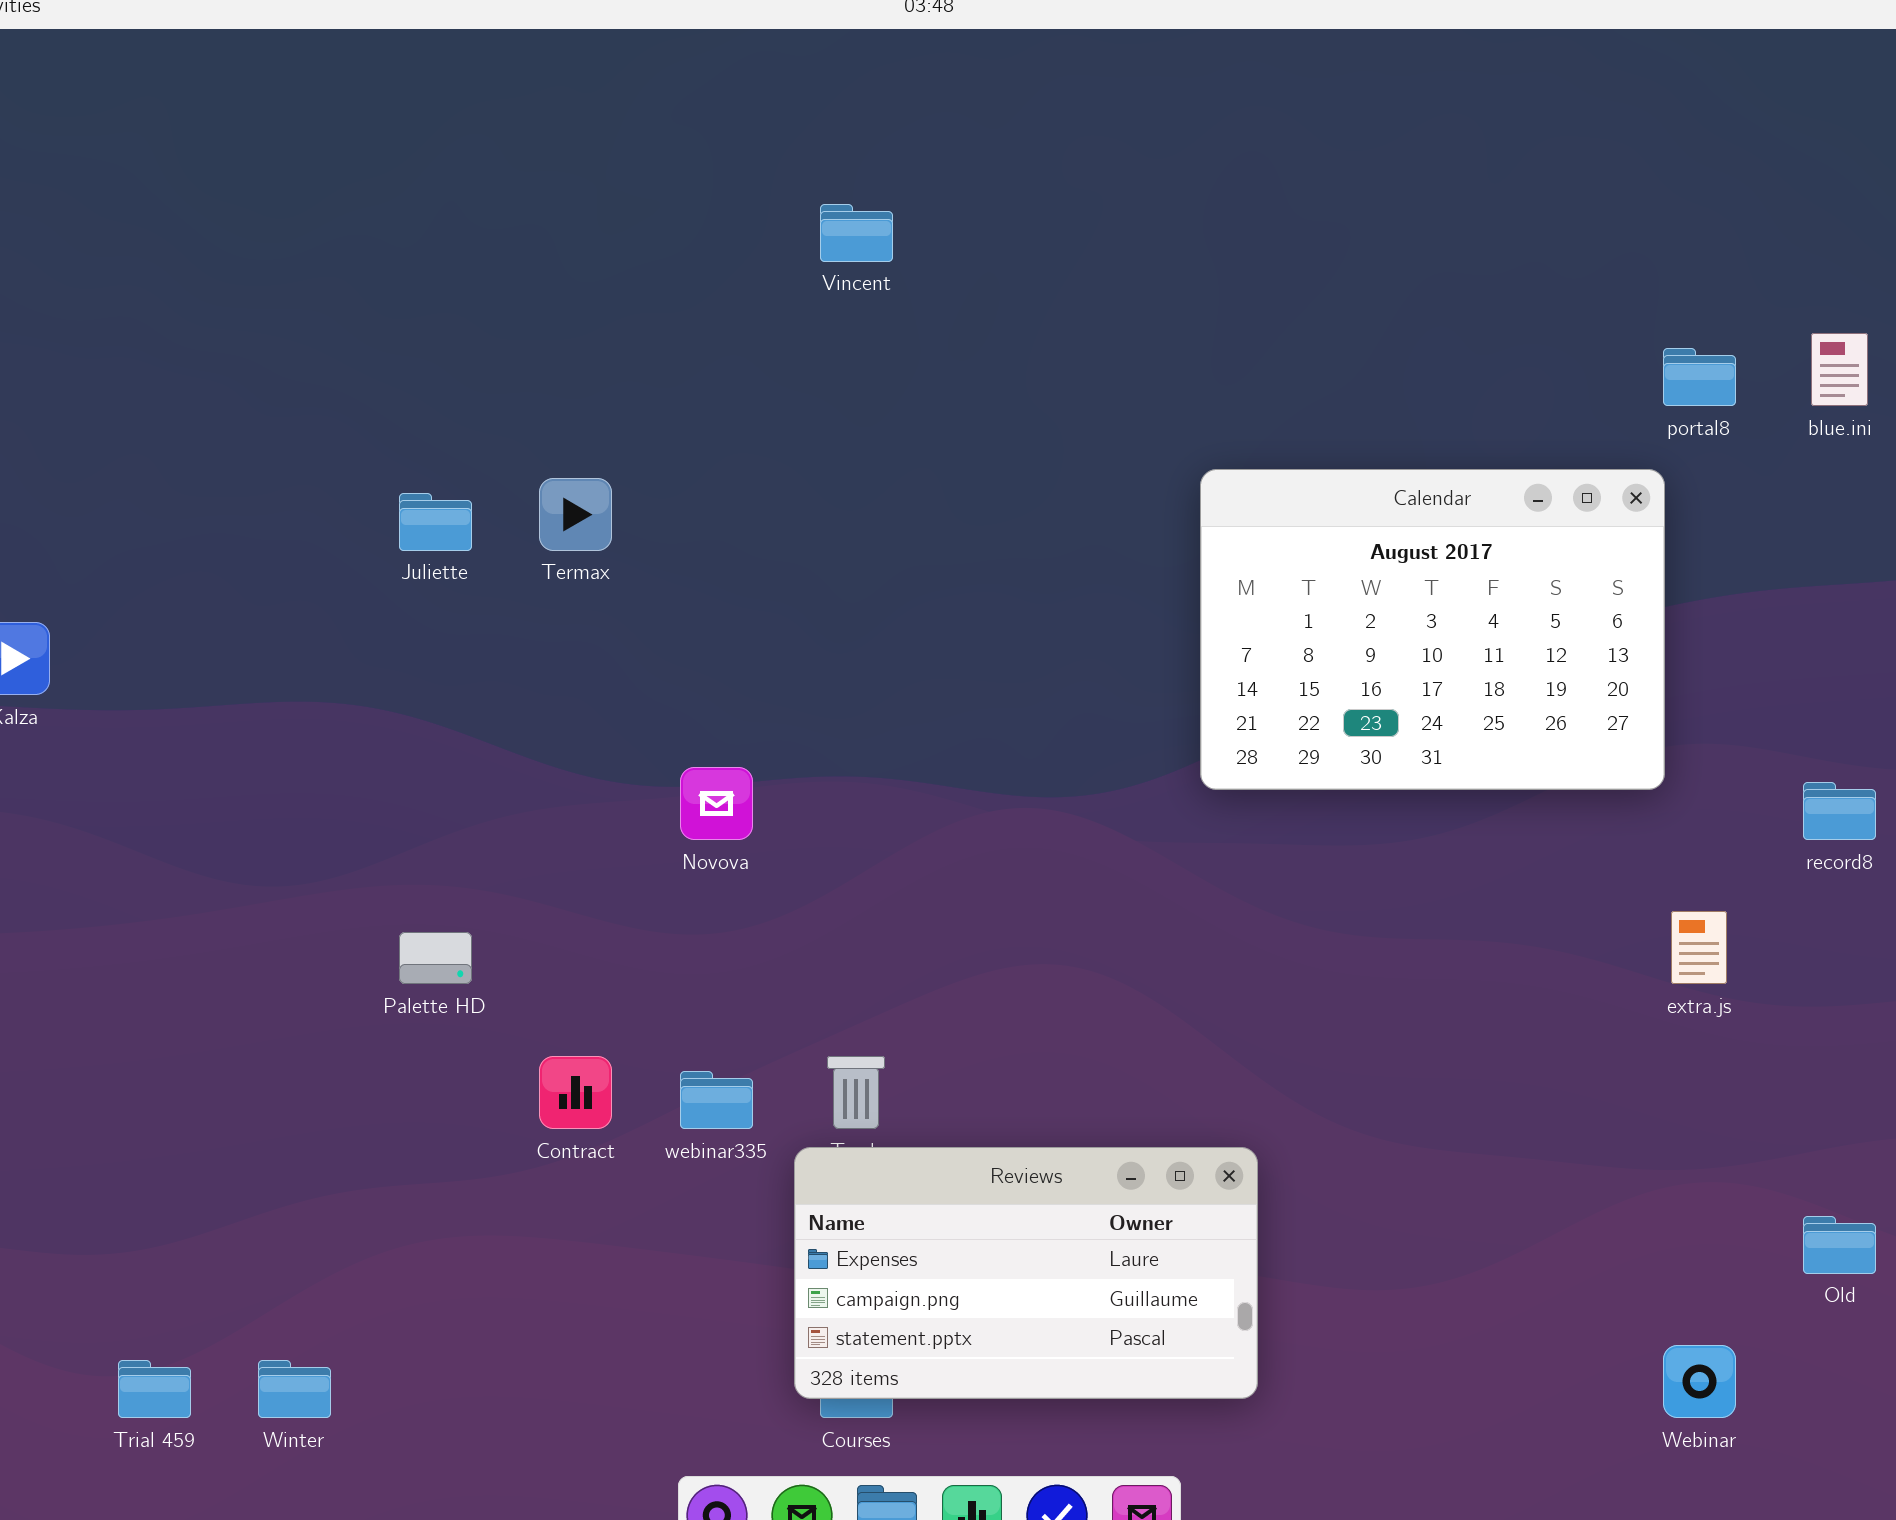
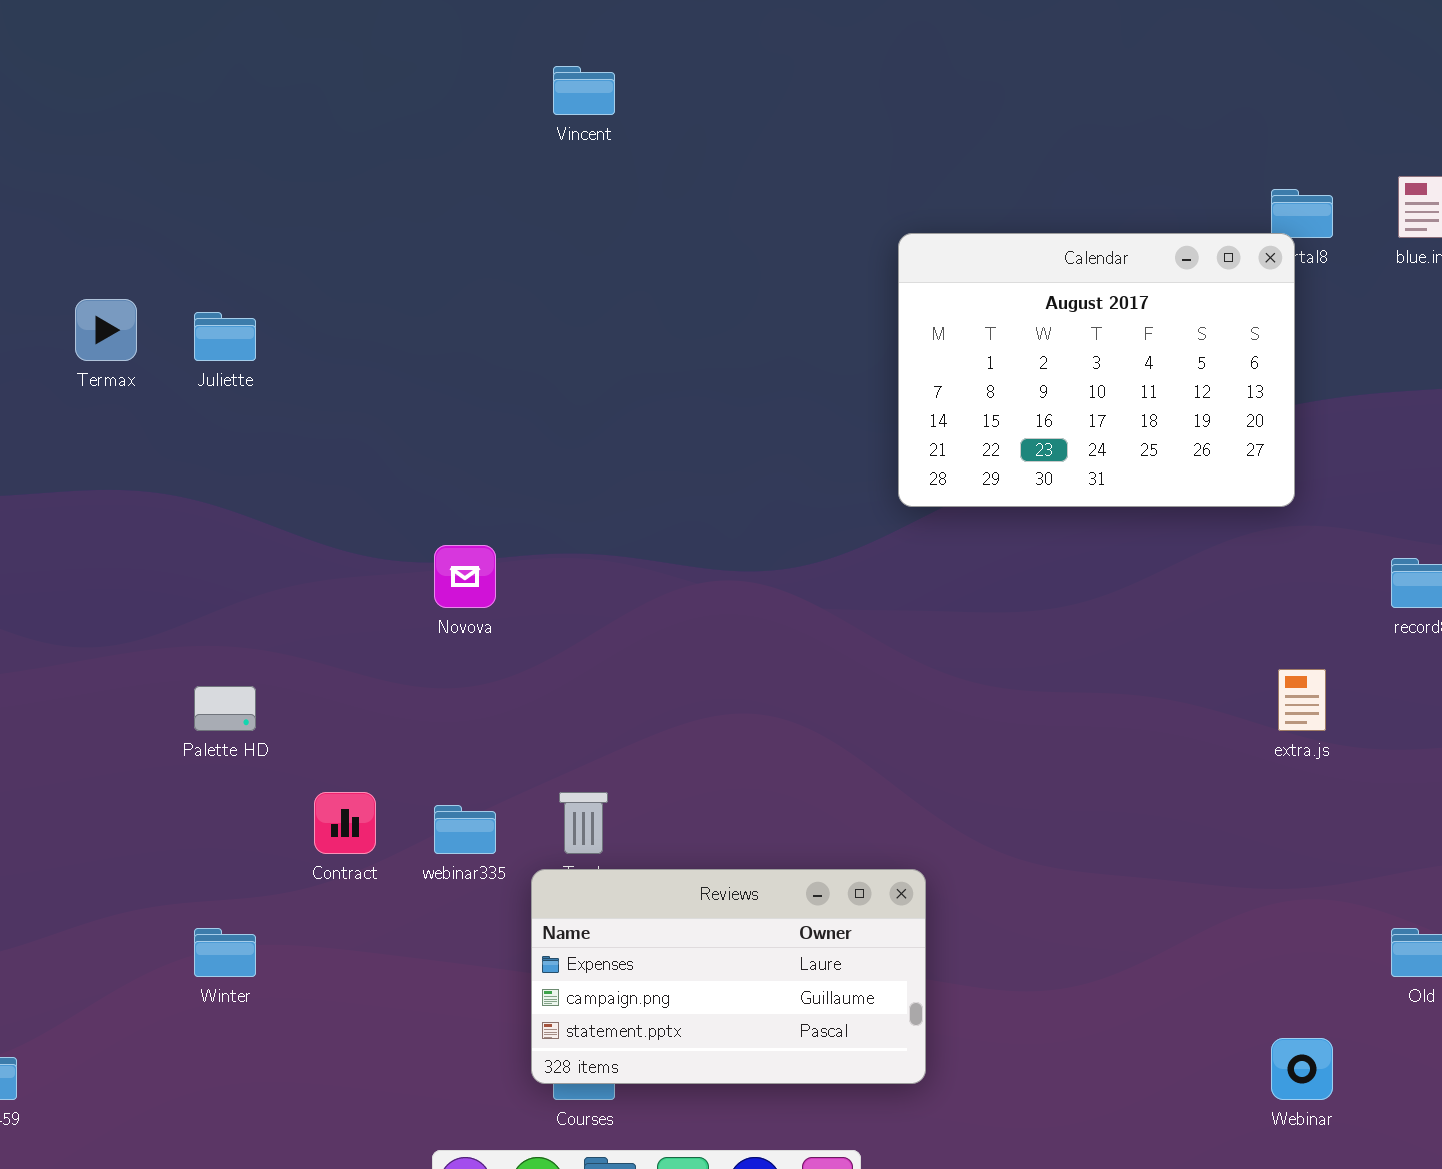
Calendar: [1200,469,1665,790] -> [898,233,1295,507], moved
Termax: [539,478,612,551] -> [75,299,137,361], moved
Winter: [258,1360,331,1418] -> [194,928,256,977], moved

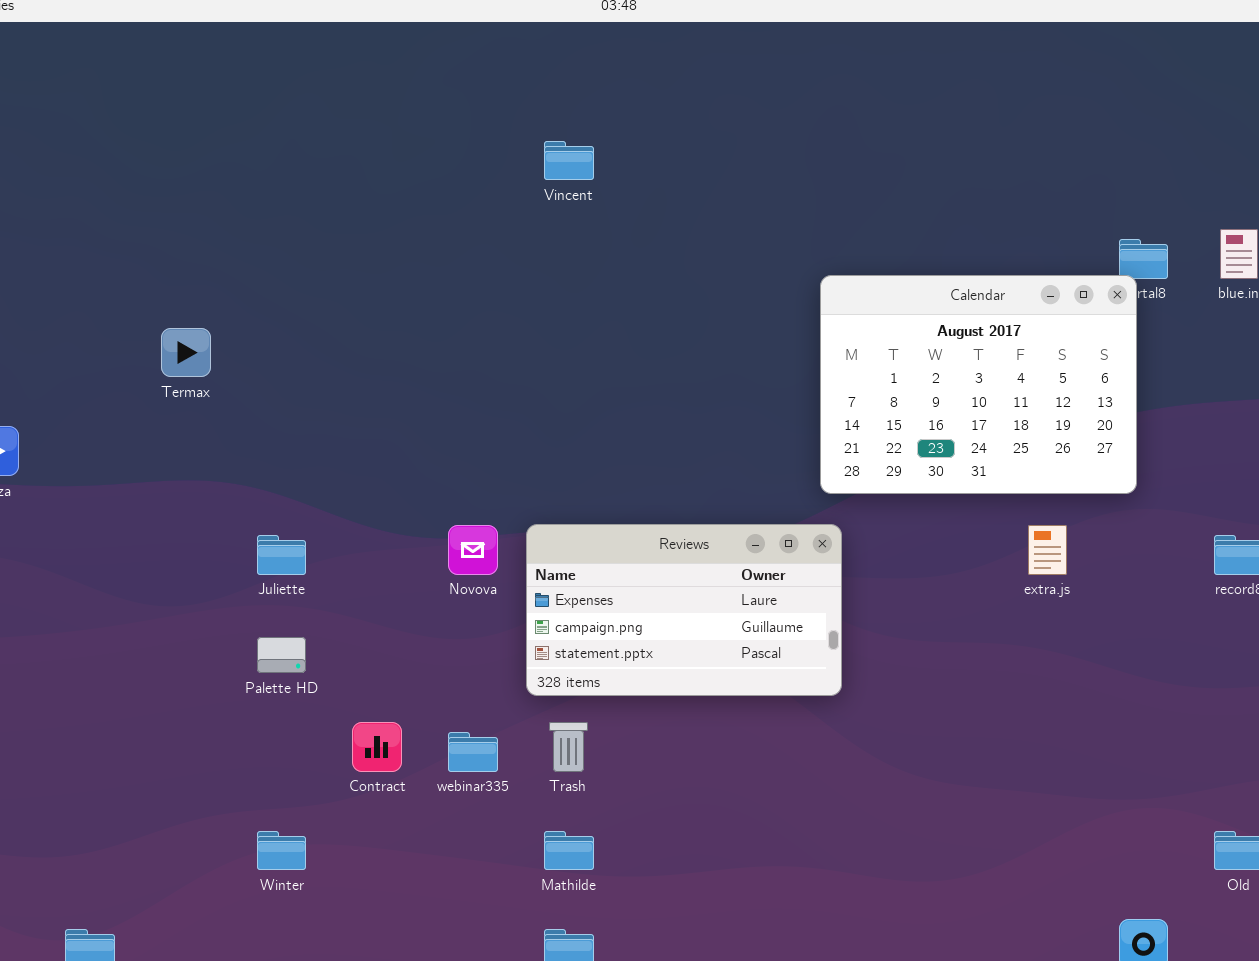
Juliette: [194,312,256,361] -> [257,535,306,575], moved
extra.js: [1278,669,1326,731] -> [1028,525,1067,575], moved
Reviews: [531,869,926,1084] -> [526,524,842,696], moved

